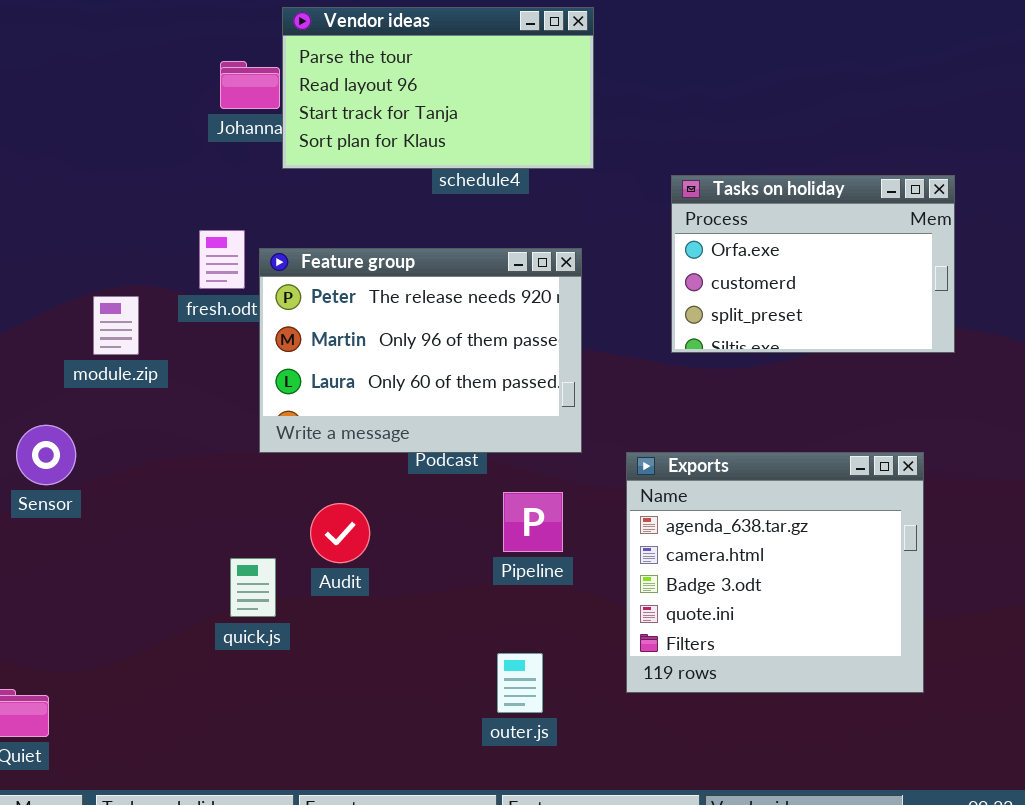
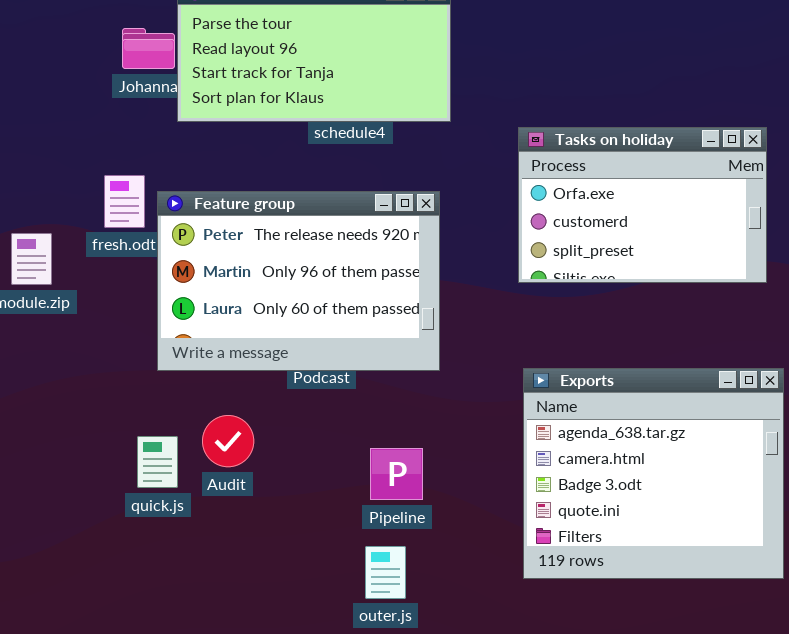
Exports: [626,452,924,693] -> [523,368,784,579], moved
Pipeline: [503,492,563,552] -> [370,448,423,500], moved
quick.js: [230,558,276,617] -> [137,436,178,488], moved

